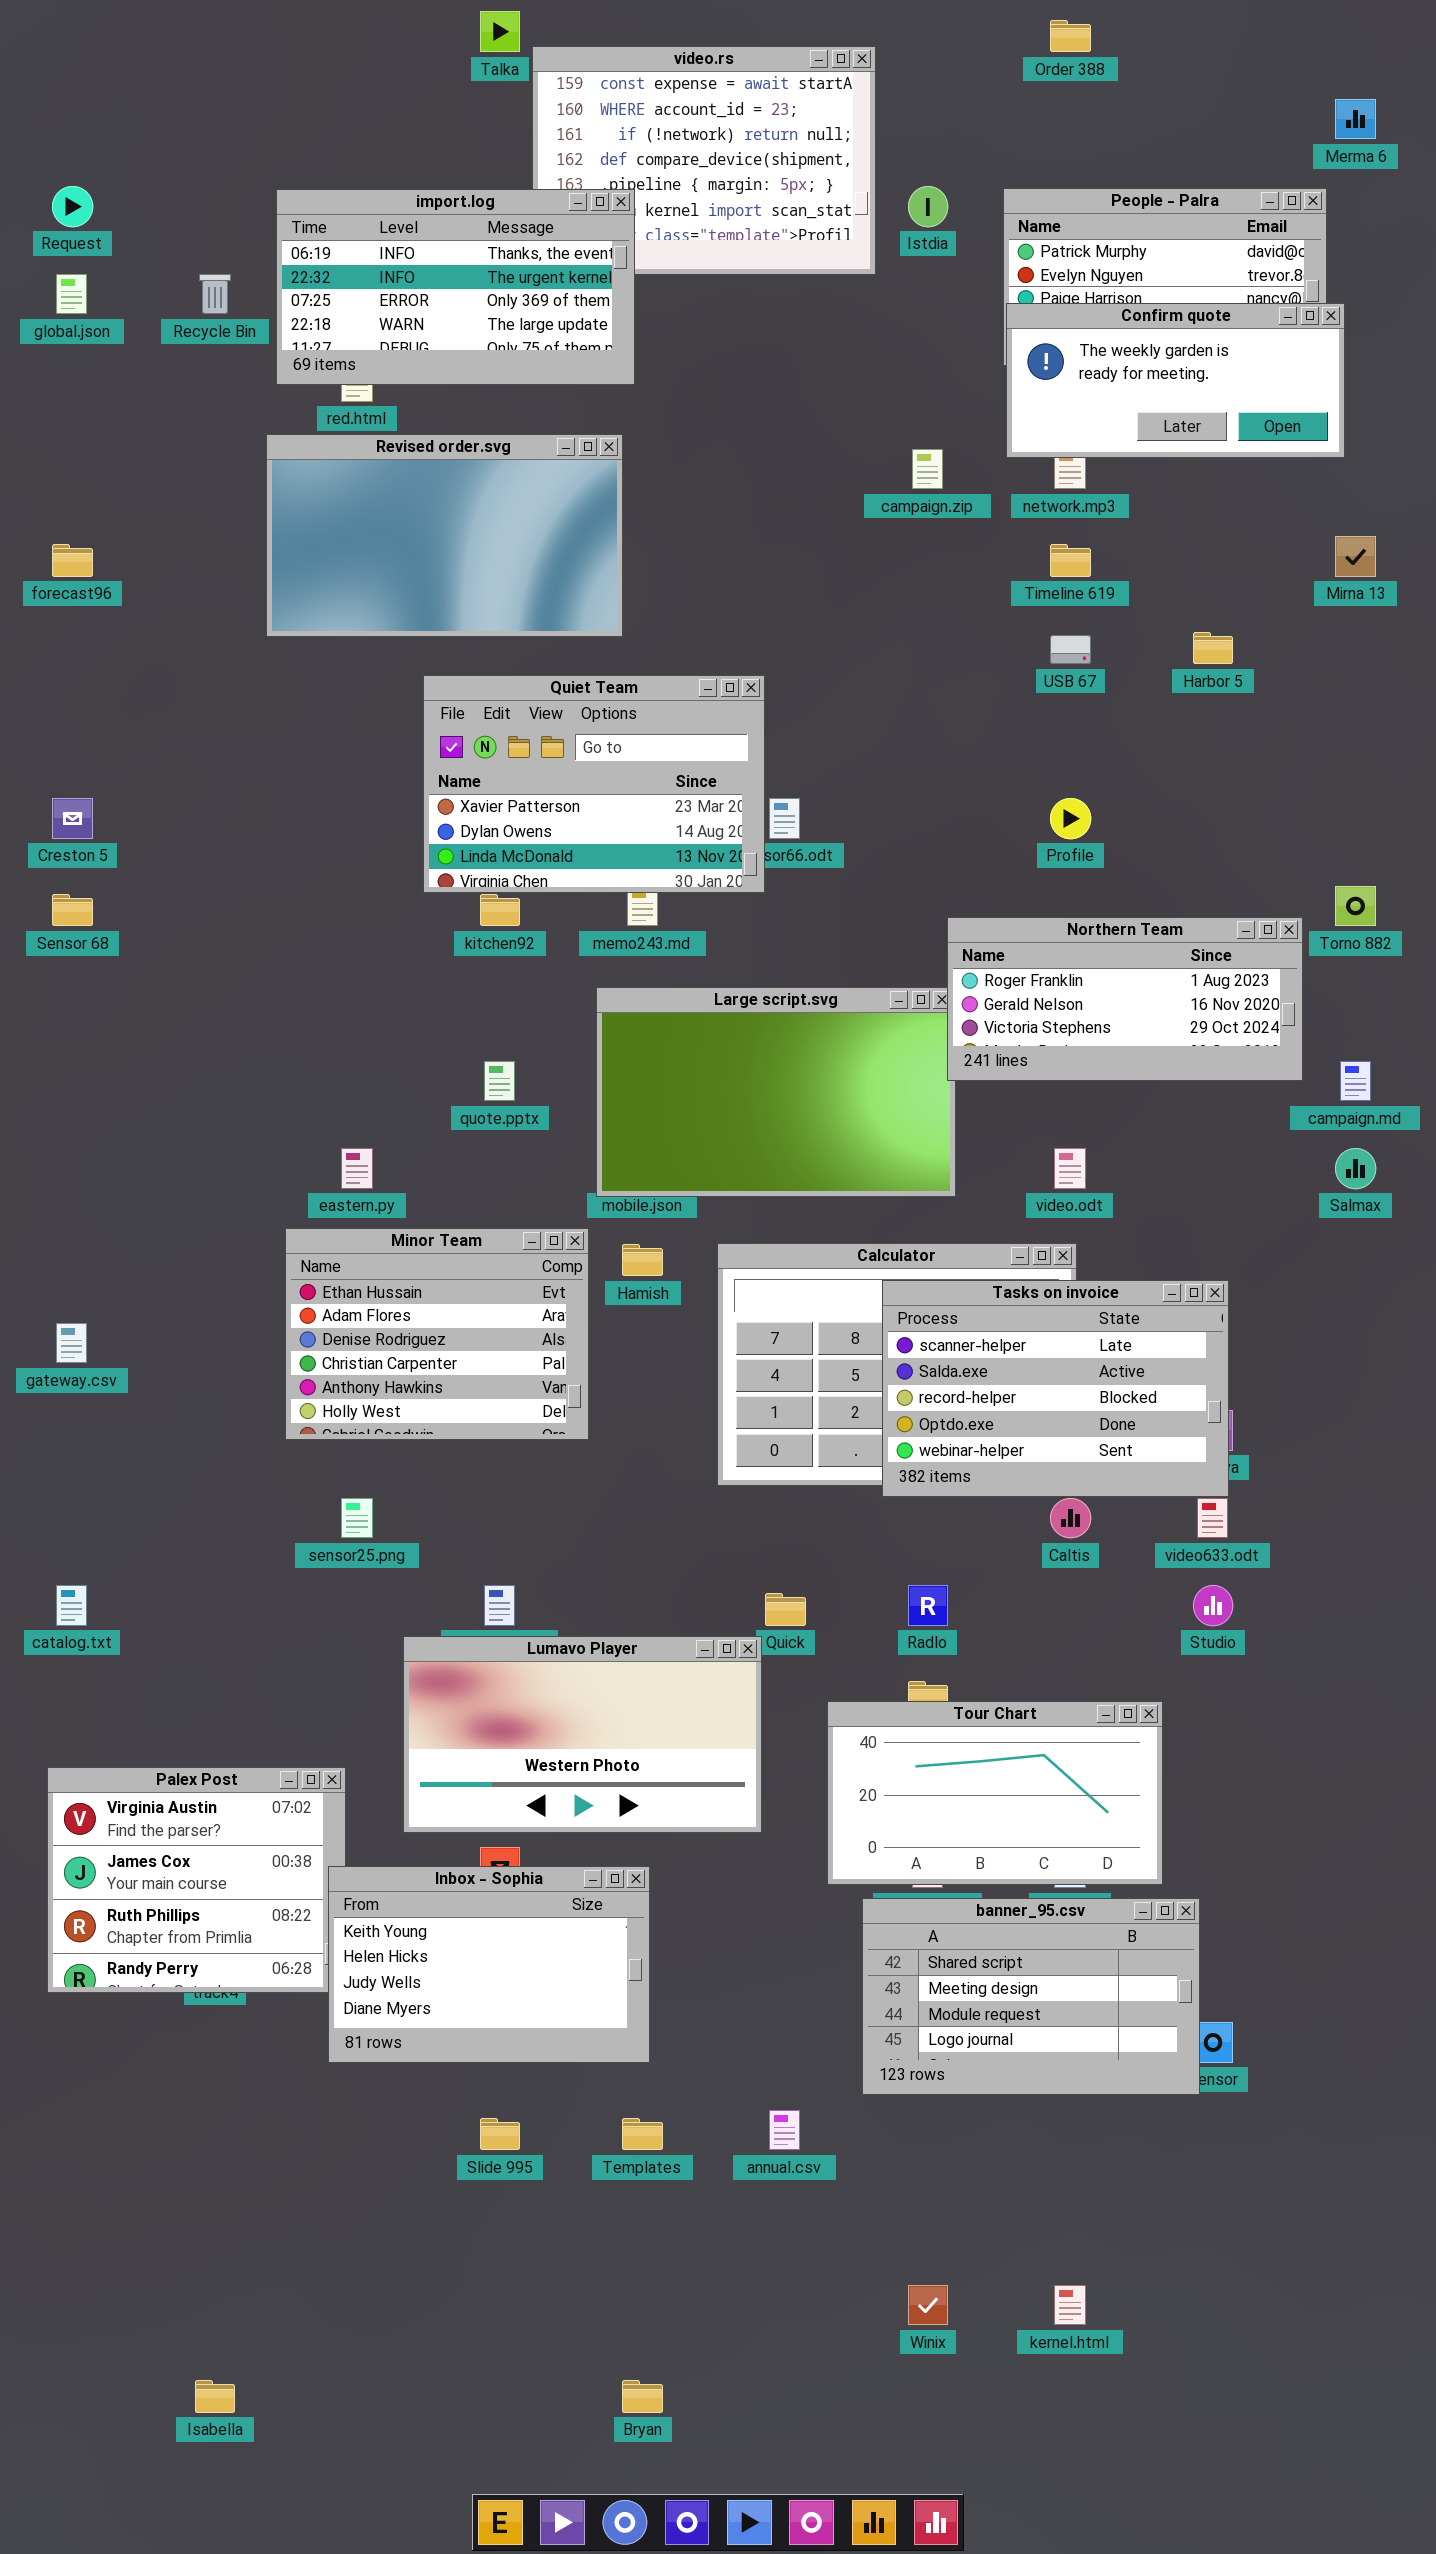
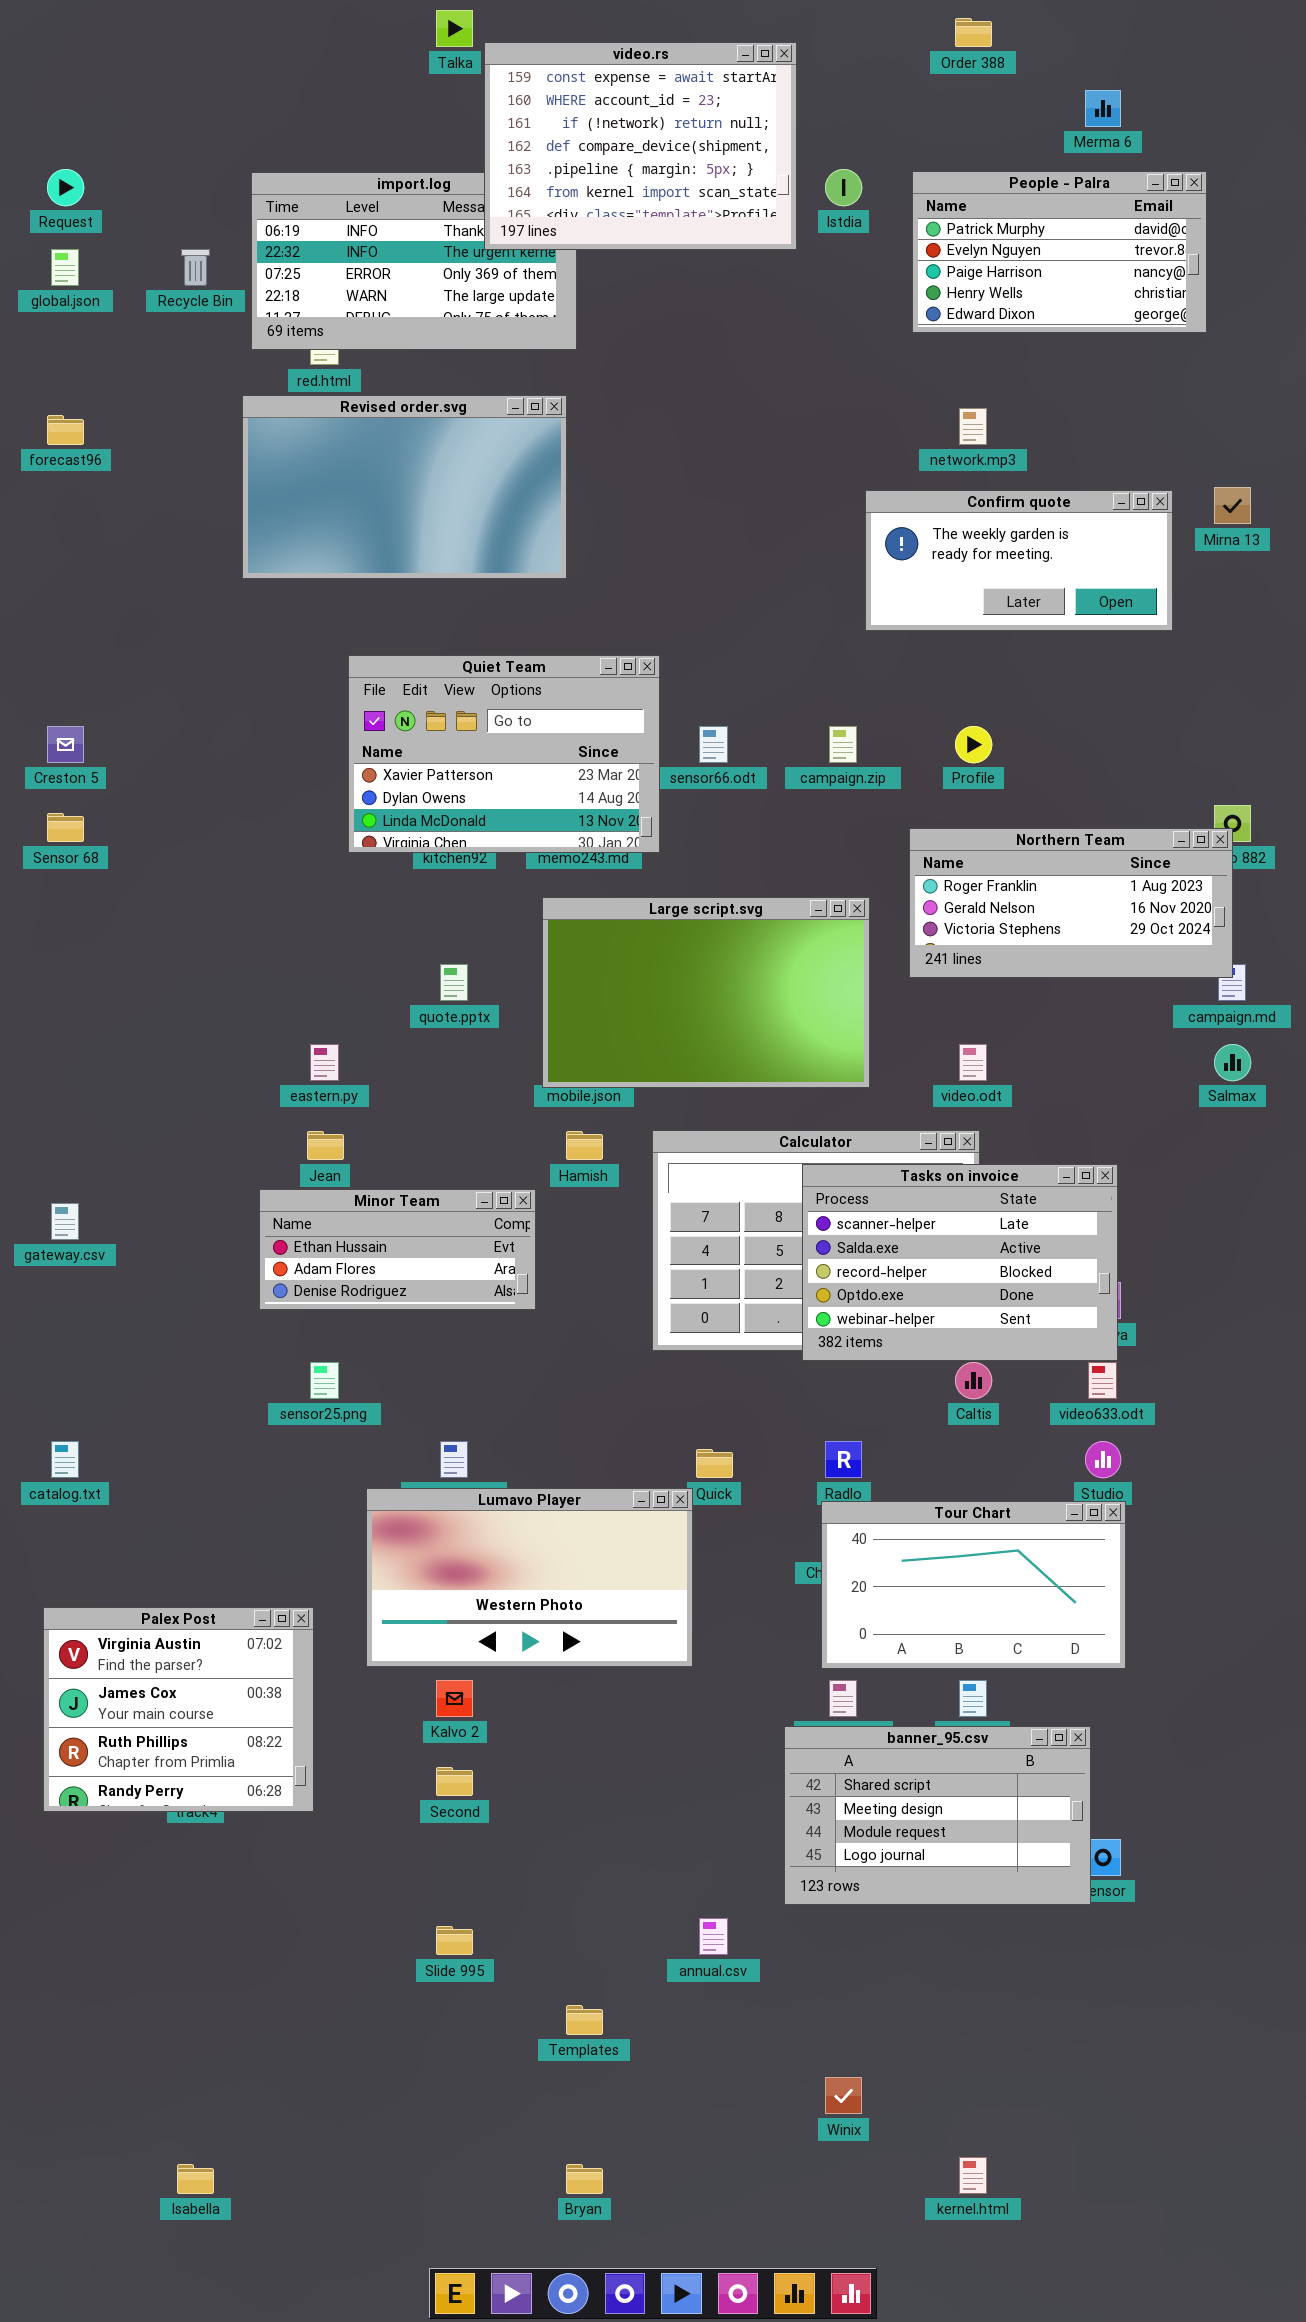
video.rs: [532,46,876,275] -> [484,42,797,250], raised
Merma 6: [1335,99,1376,139] -> [1085,90,1121,127], moved
Confirm quote: [1006,303,1345,458] -> [865,490,1173,631], moved
campaign.zip: [912,449,943,489] -> [829,726,857,763], moved
forecast96: [52,544,93,577] -> [47,415,84,445], moved
Quiet Team: [423,675,765,893] -> [348,655,660,853], moved
Northern Team: [947,917,1303,1081] -> [909,828,1233,978], moved
Minor Team: [285,1228,589,1440] -> [259,1189,536,1310], resized
Tour Chart: [827,1701,1163,1885] -> [821,1501,1126,1669], moved
Inbox - Sophia: [328,1866,650,2063] -> none, closed
Templates: [622,2118,663,2150] -> [566,2005,603,2035], moved
kernel.html: [1054,2285,1086,2325] -> [959,2157,987,2194], moved

